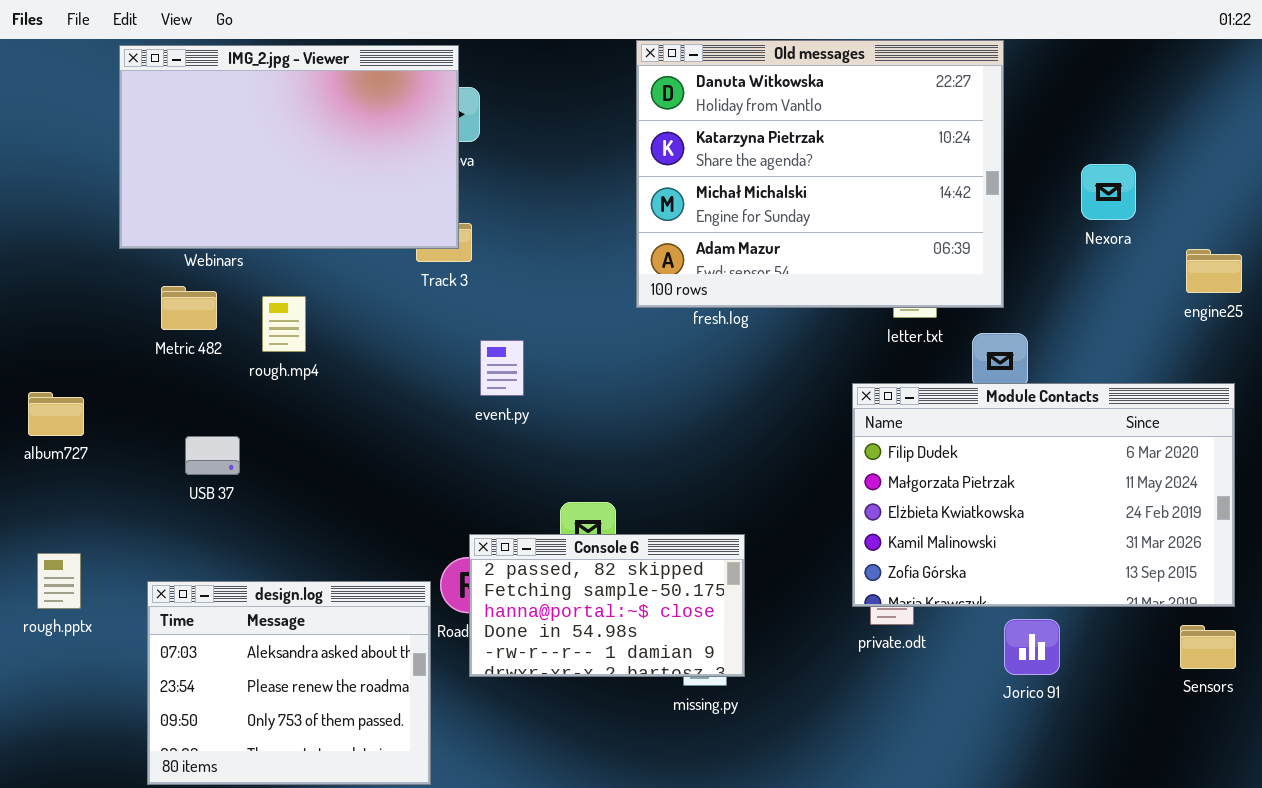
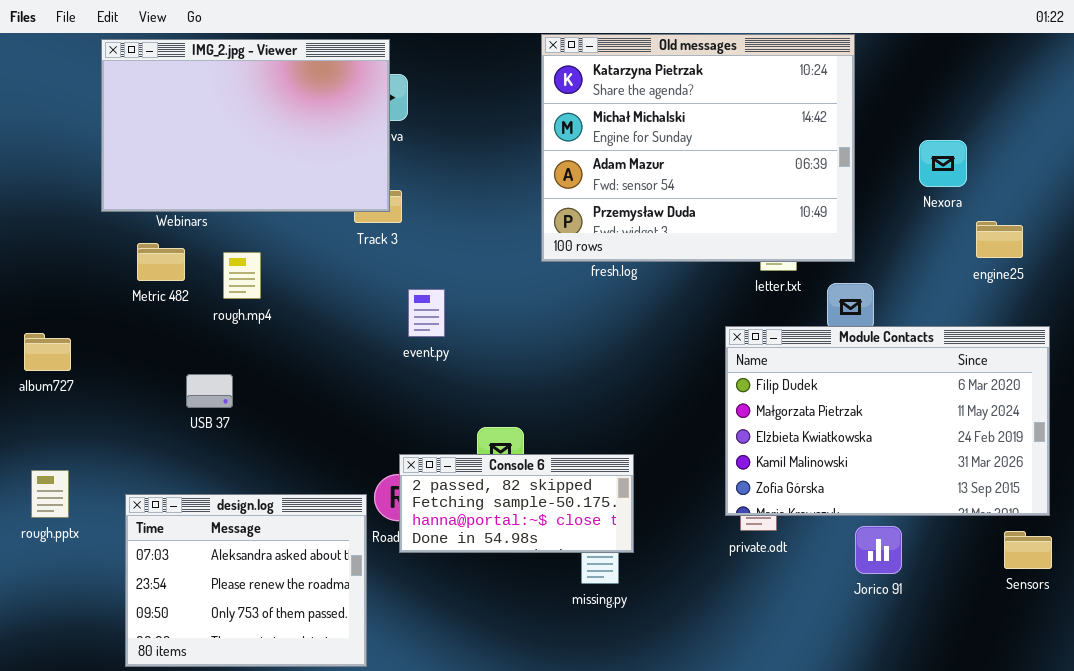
Old messages: [636,40,1004,308] -> [541,34,855,262], scrolled down 1 row
engine25: [1186,249,1242,293] -> [976,221,1023,258], moved
USB 37: [185,436,240,475] -> [186,374,233,408], moved
Console 6: [469,534,745,677] -> [399,454,634,553], resized

